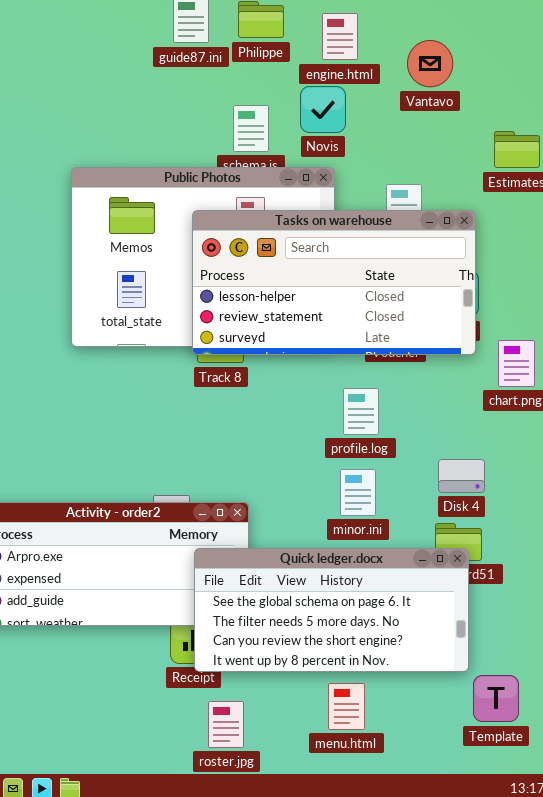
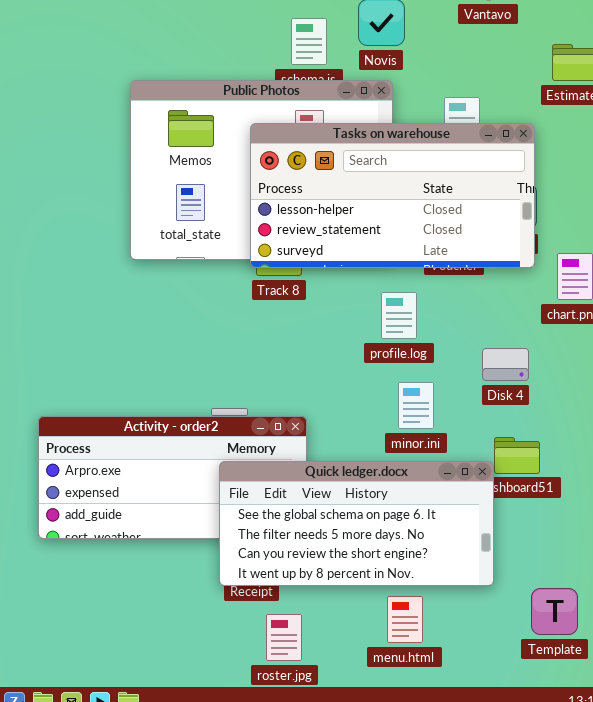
profile.log: [343,388,379,435] -> [381,292,417,339], moved
Disk 4: [438,459,485,493] -> [482,348,529,381], moved
Quick ledger.docx: [194,548,469,672] -> [219,461,494,586], moved

